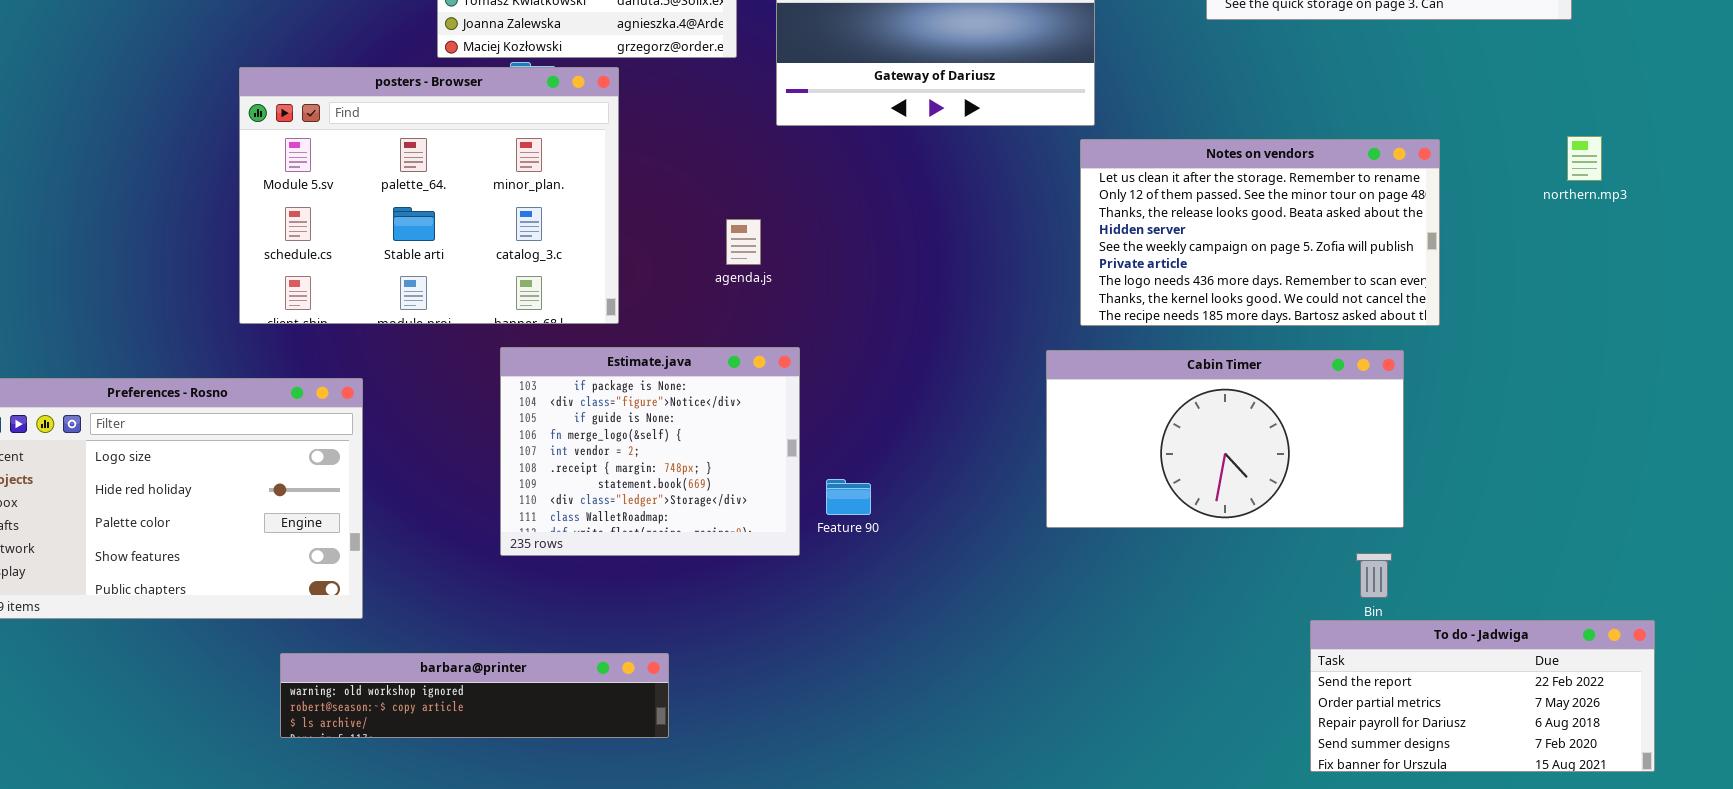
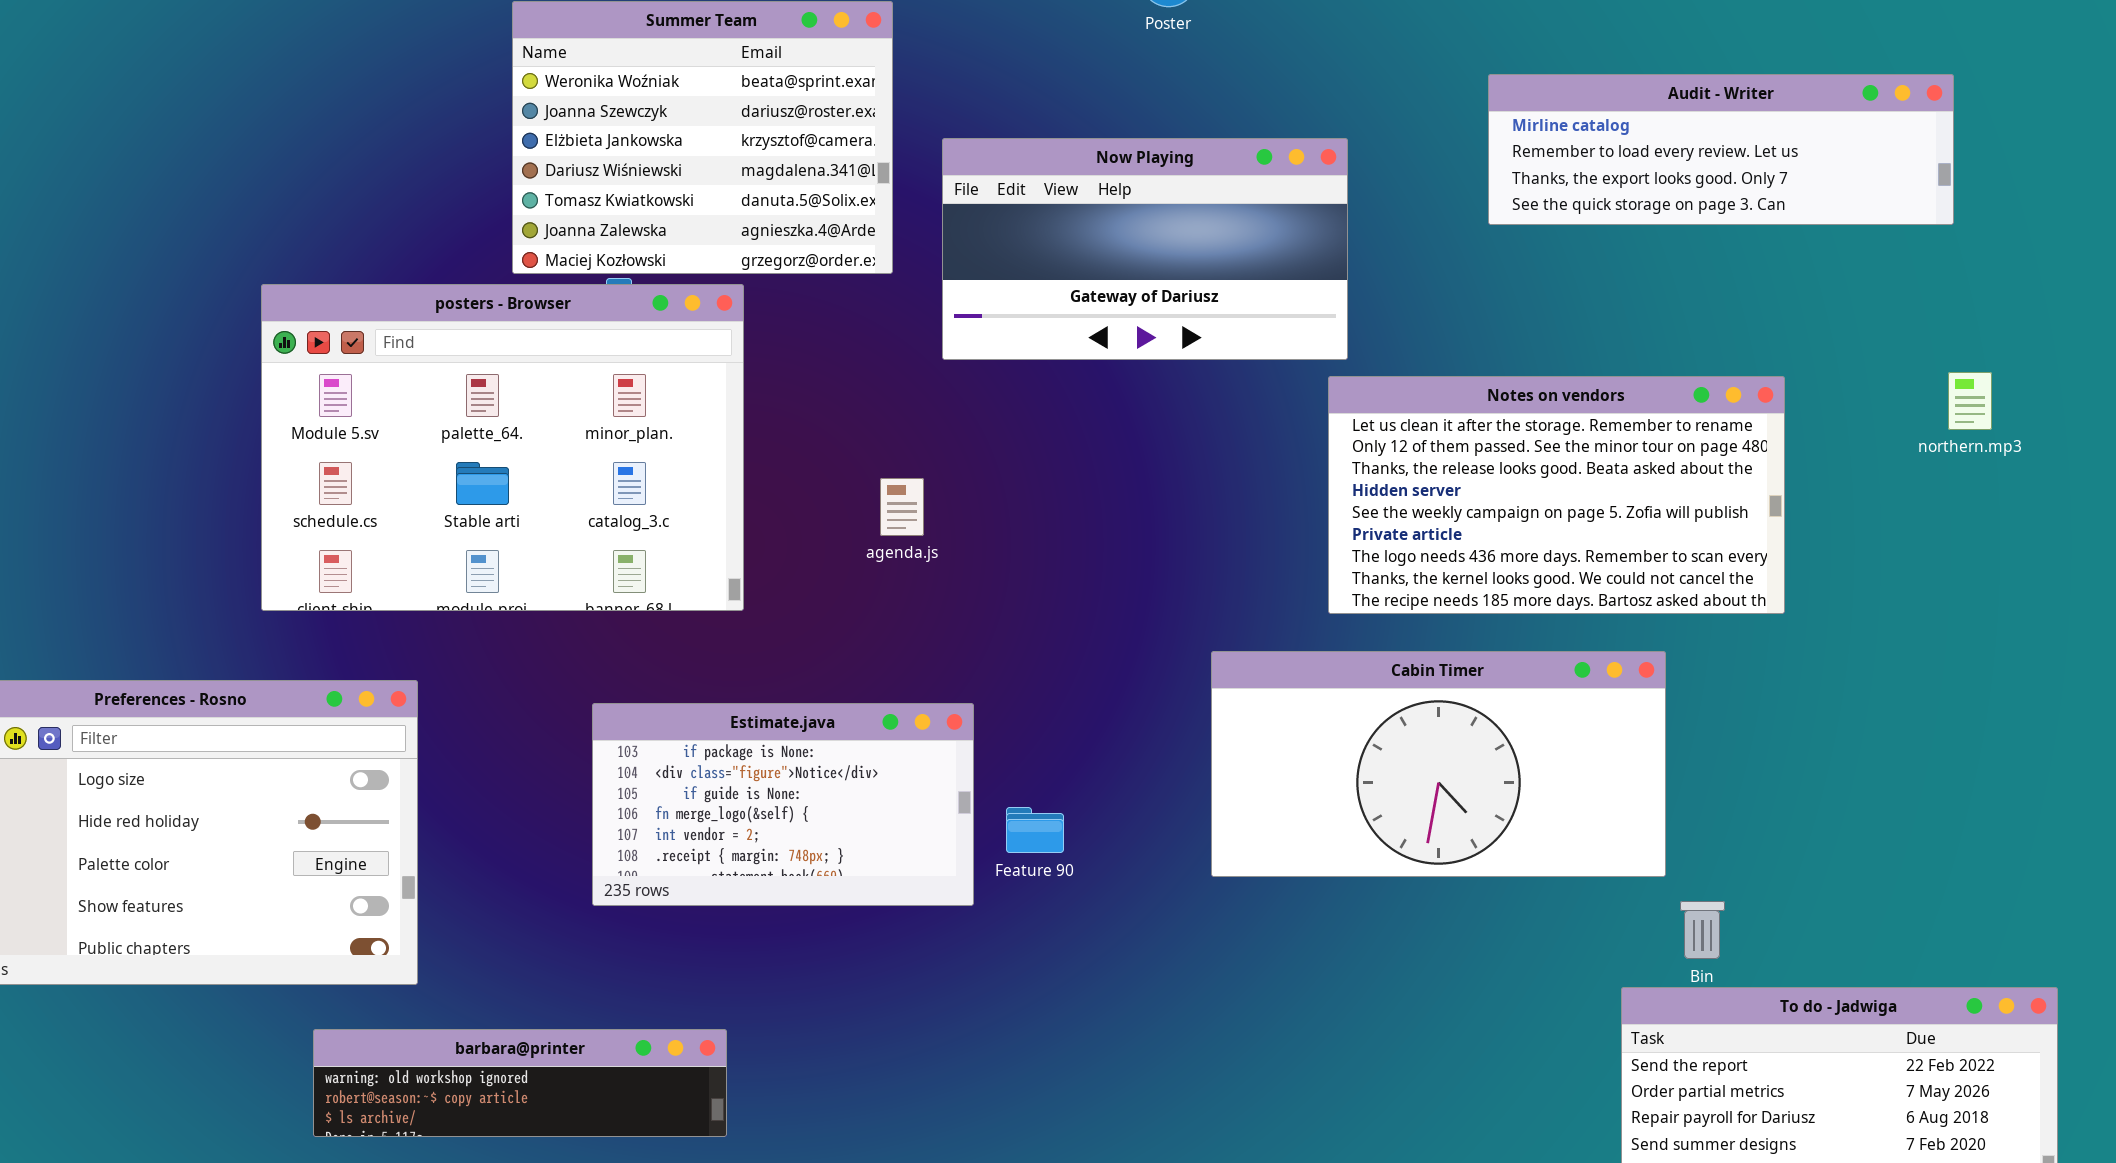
Estimate.java: [500,347,800,556] -> [592,703,974,906], resized
Cabin Timer: [1046,350,1404,528] -> [1211,651,1666,877], moved
barbara@printer: [280,653,669,738] -> [313,1029,727,1137], resized

